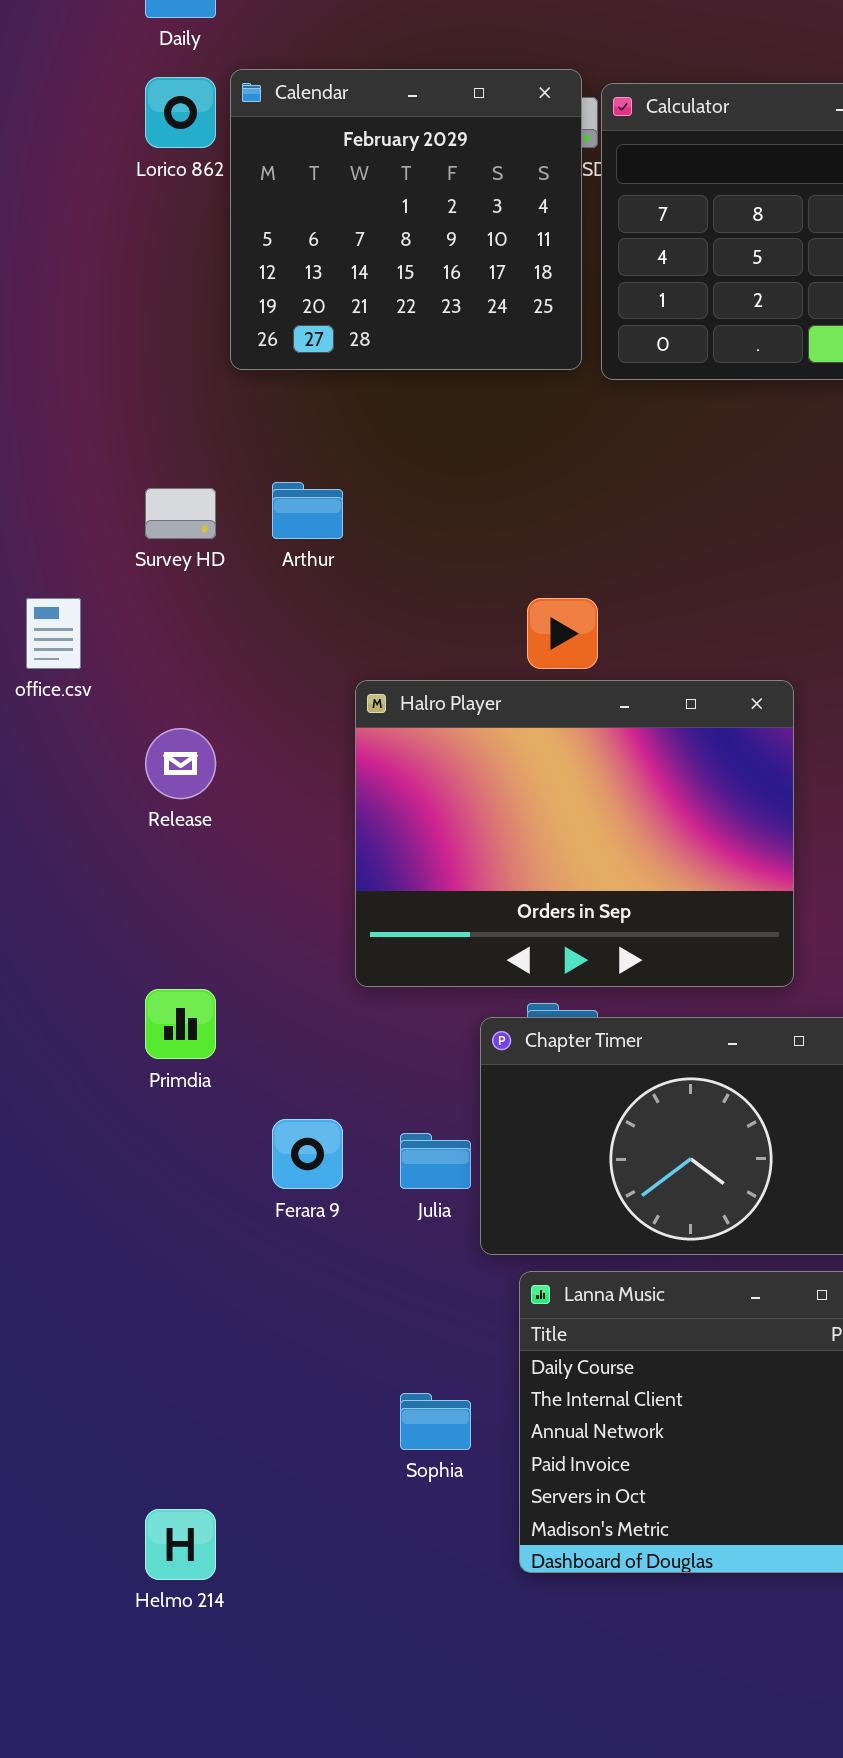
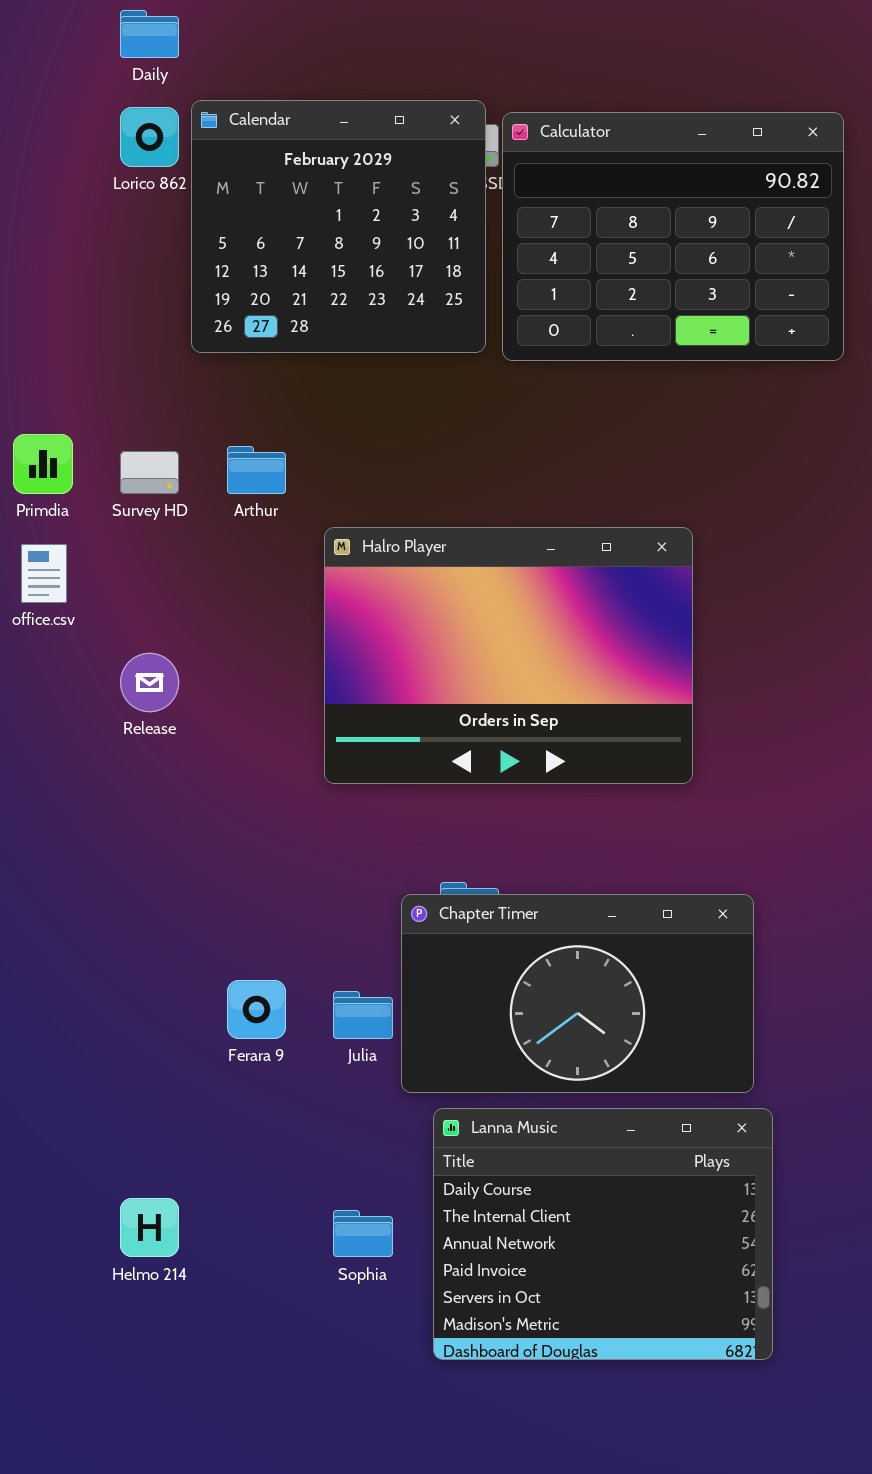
Halro Player: [355,680,794,987] -> [324,527,693,784], moved
Primdia: [145,989,216,1059] -> [13,434,73,494], moved
Helmo 214: [145,1509,216,1580] -> [120,1198,179,1257], moved

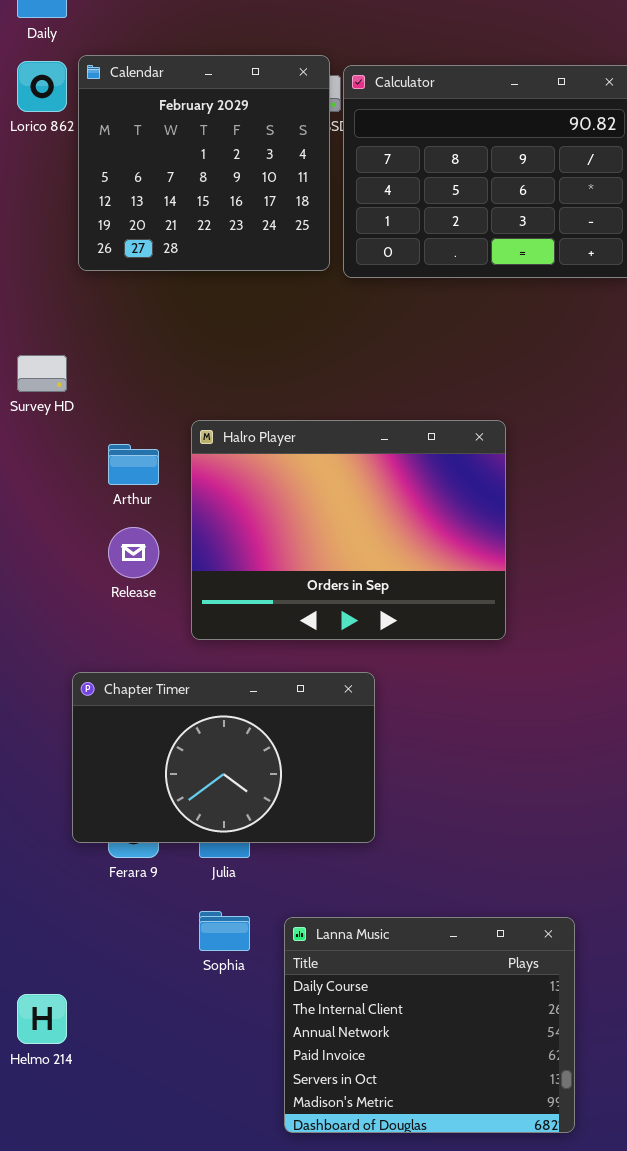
Arthur: [227,446,286,494] -> [108,444,159,485], moved
Release: [120,653,179,712] -> [108,527,159,578], moved
Chapter Timer: [401,894,754,1093] -> [72,672,375,843], moved
Sophia: [333,1210,393,1257] -> [199,911,250,951], moved

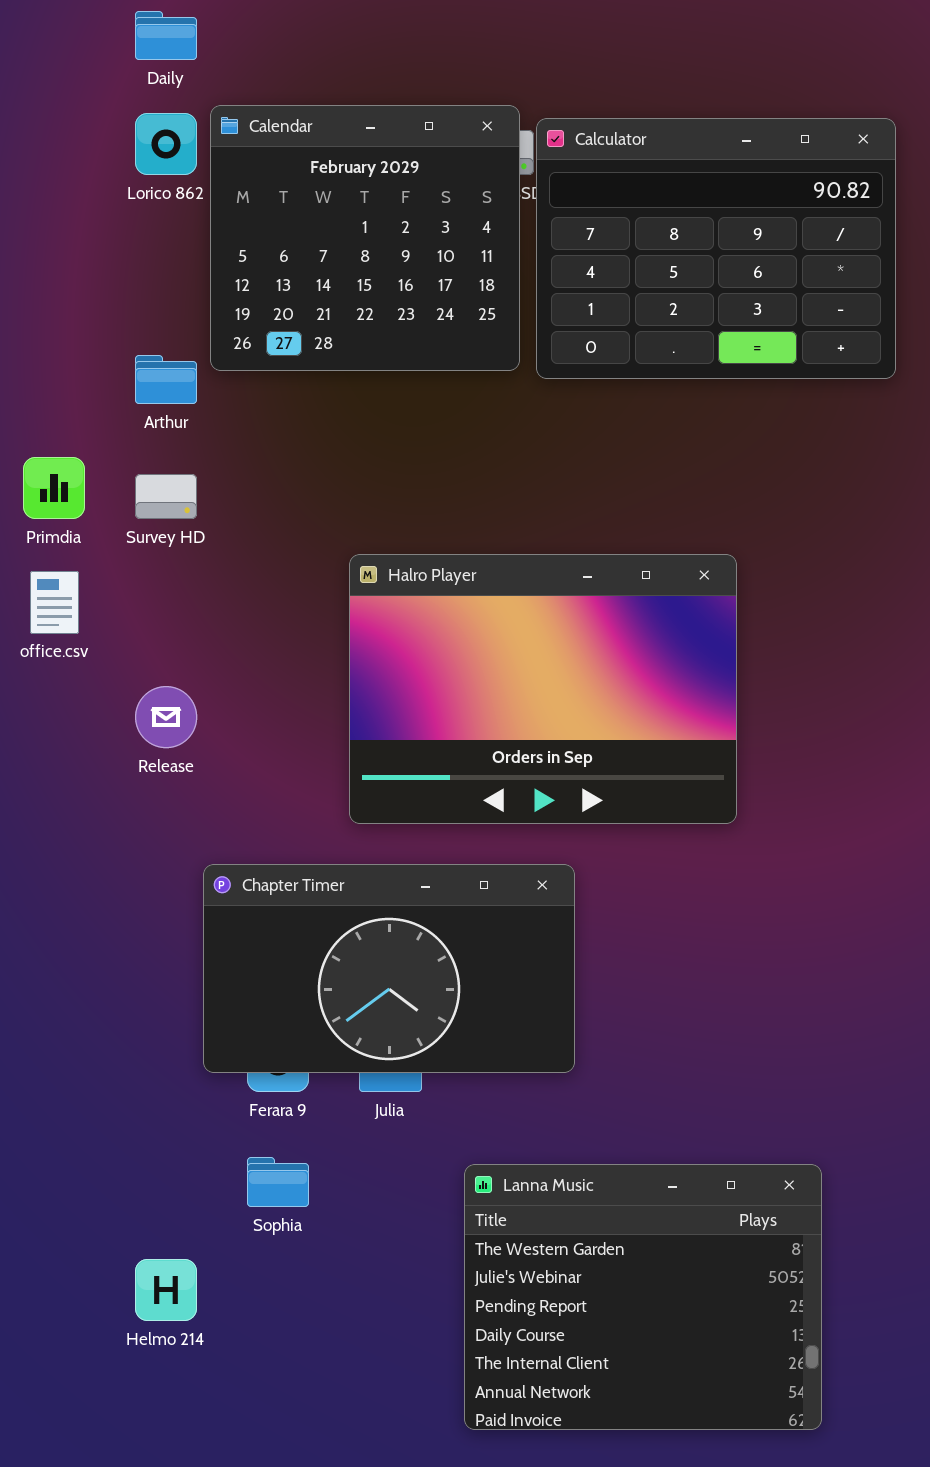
Arthur: [108,444,159,485] -> [135,355,197,404], moved
Release: [108,527,159,578] -> [135,686,197,748], moved
Sophia: [199,911,250,951] -> [247,1157,309,1207], moved
Lanna Music: [284,917,575,1133] -> [464,1164,822,1430], scrolled up 3 rows

